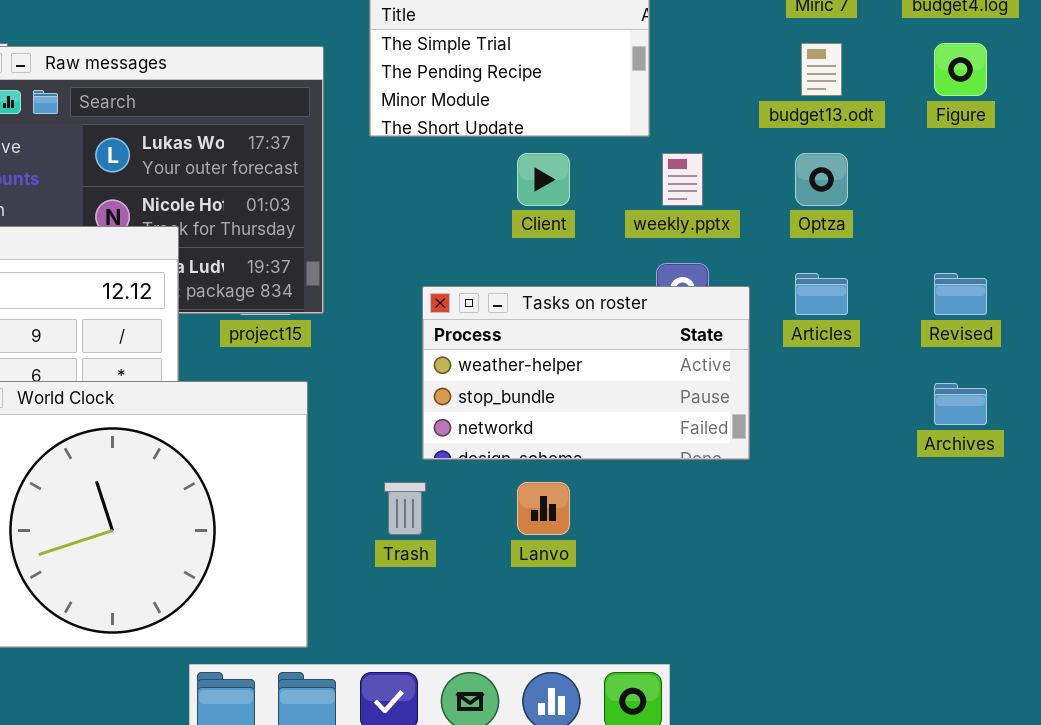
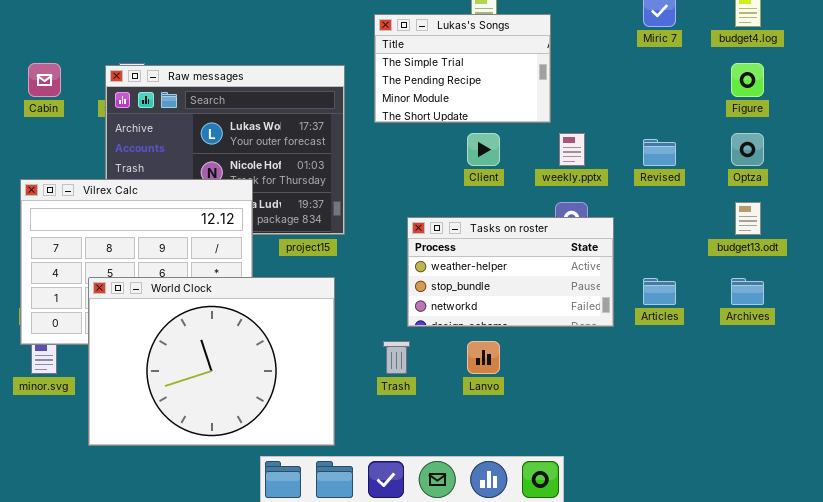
budget13.odt: [801,43,842,96] -> [735,202,761,235], moved
Optza: [795,153,848,206] -> [731,133,764,166], moved
Articles: [795,273,848,315] -> [643,278,676,305], moved
Revised: [934,273,987,315] -> [643,139,676,166], moved

